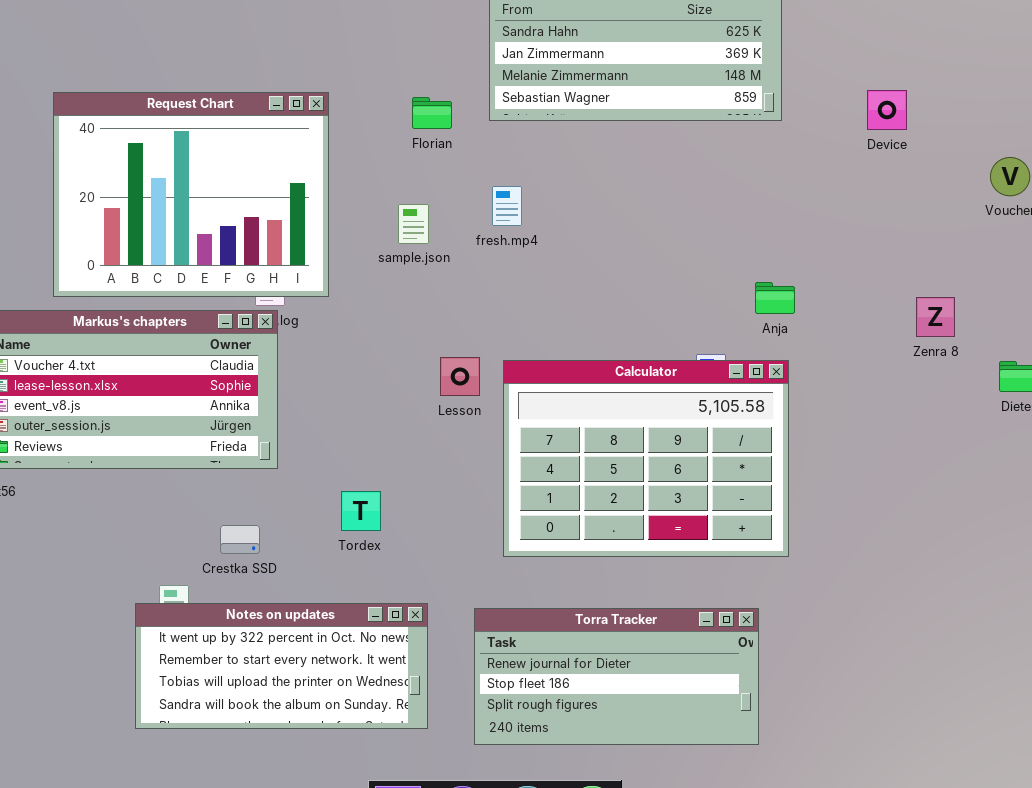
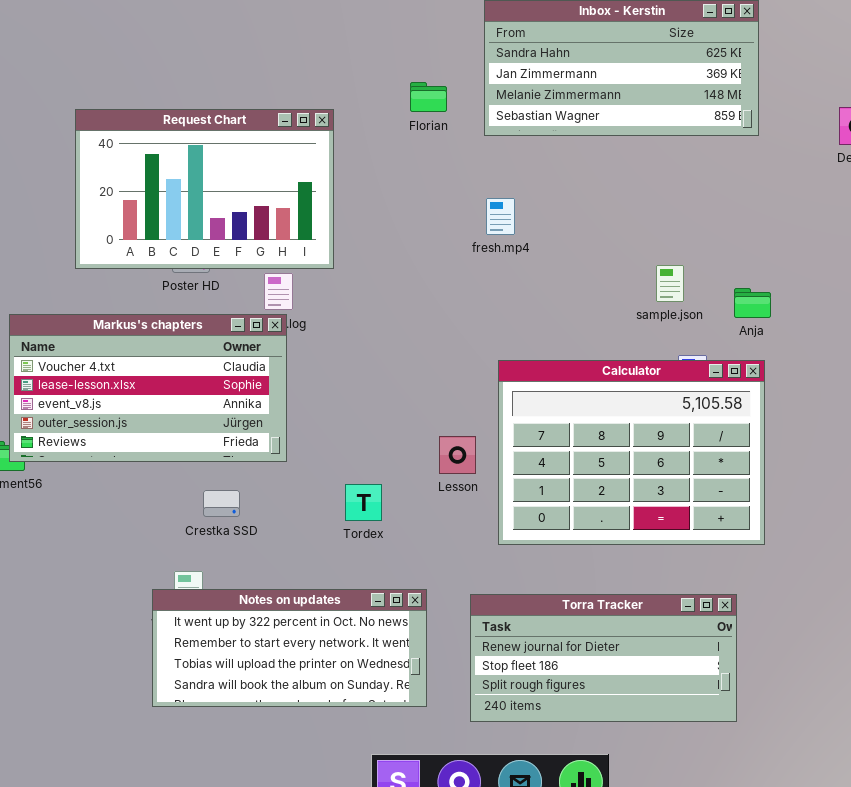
Request Chart: [53,92,329,297] -> [75,109,334,269], resized
Florian: [412,97,452,129] -> [410,82,447,112], moved
sample.json: [398,204,429,244] -> [656,265,684,302], moved
Lesson: [440,357,480,396] -> [439,436,476,474], moved
Crestka SSD: [220,525,260,554] -> [203,490,240,517], moved

